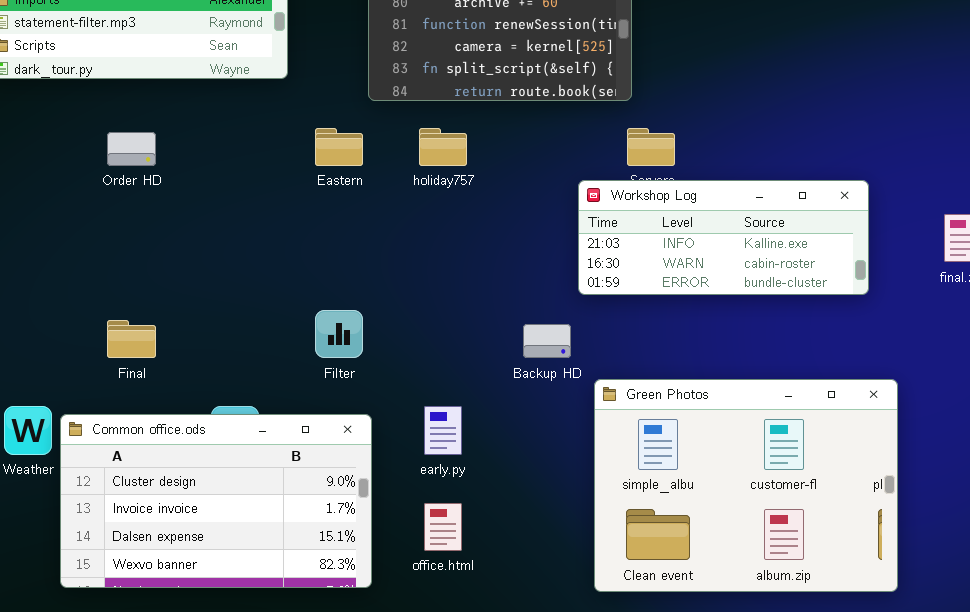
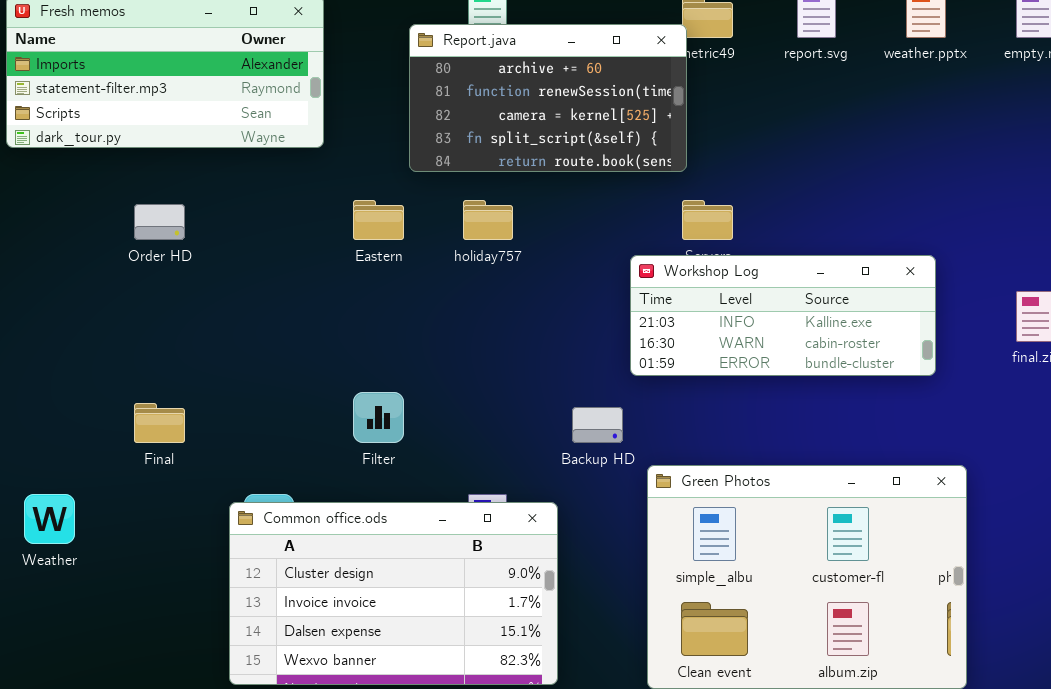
Common office.ods: [60,414,372,588] -> [229,502,558,685], moved

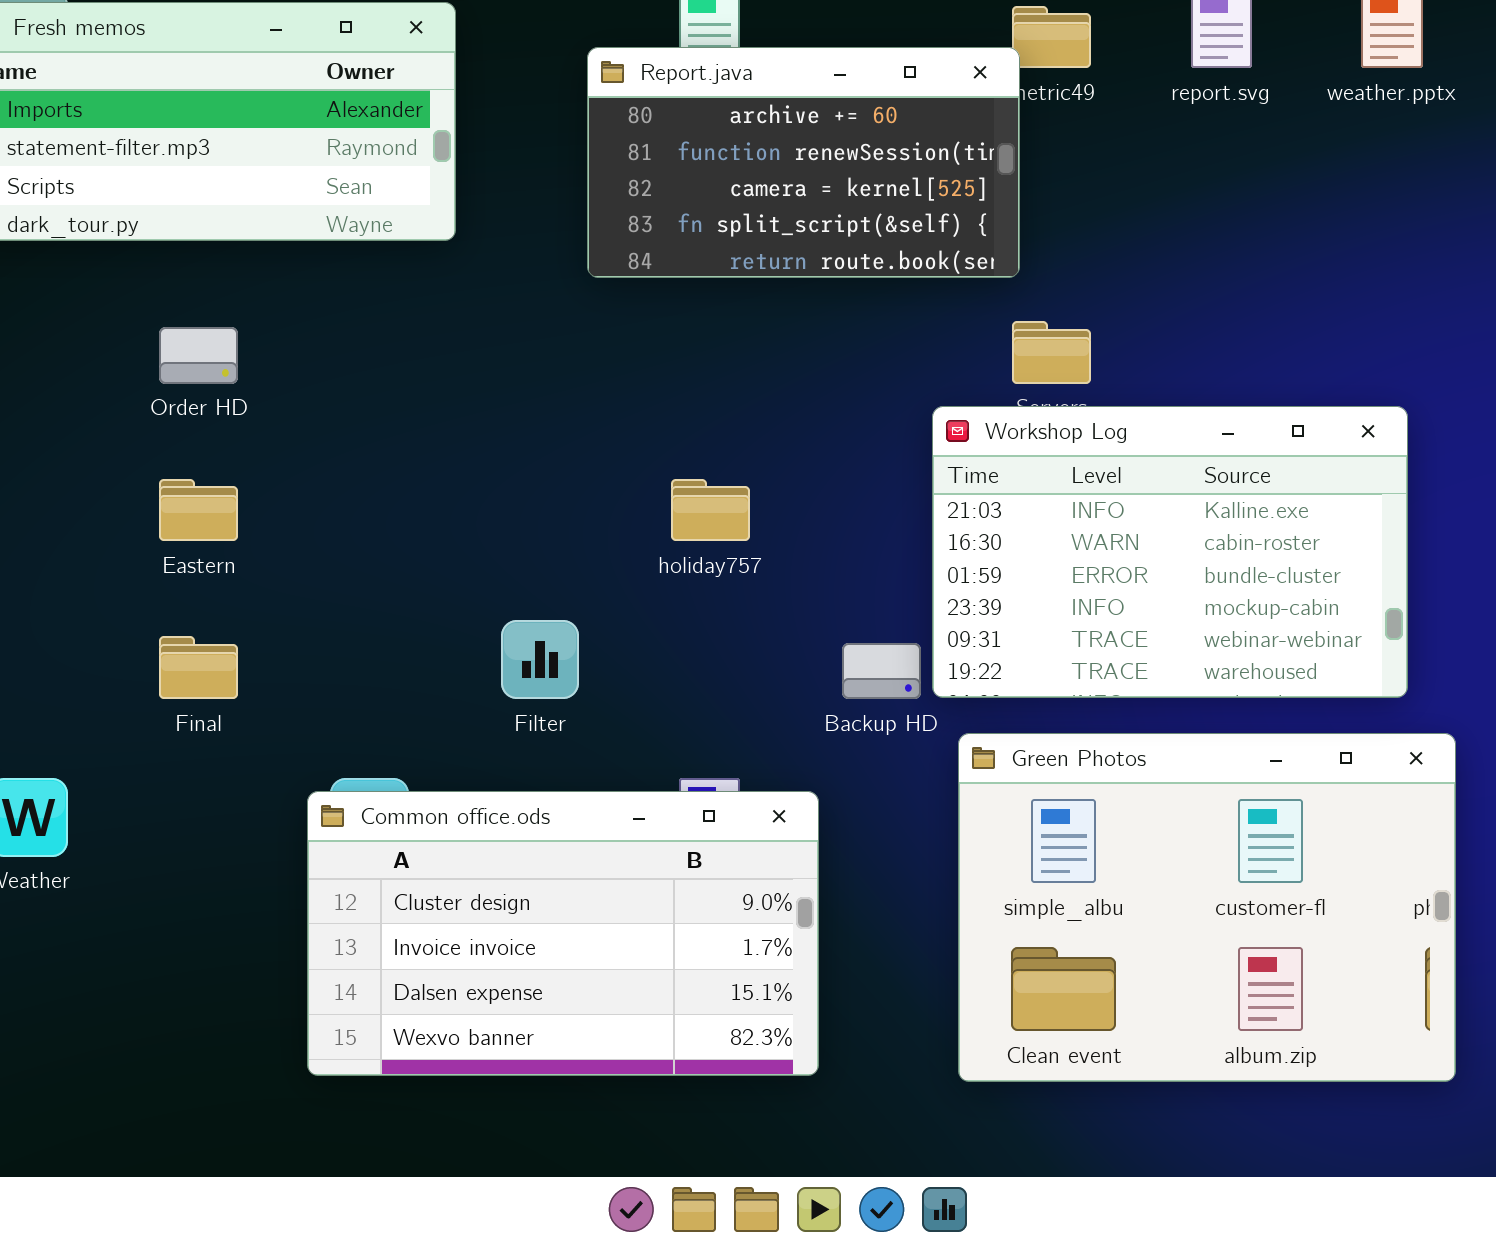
Eastern: [353,200,404,240] -> [159,479,238,541], moved
holiday757: [463,200,513,240] -> [671,479,750,541], moved
Workshop Log: [630,255,936,376] -> [932,406,1408,698], resized

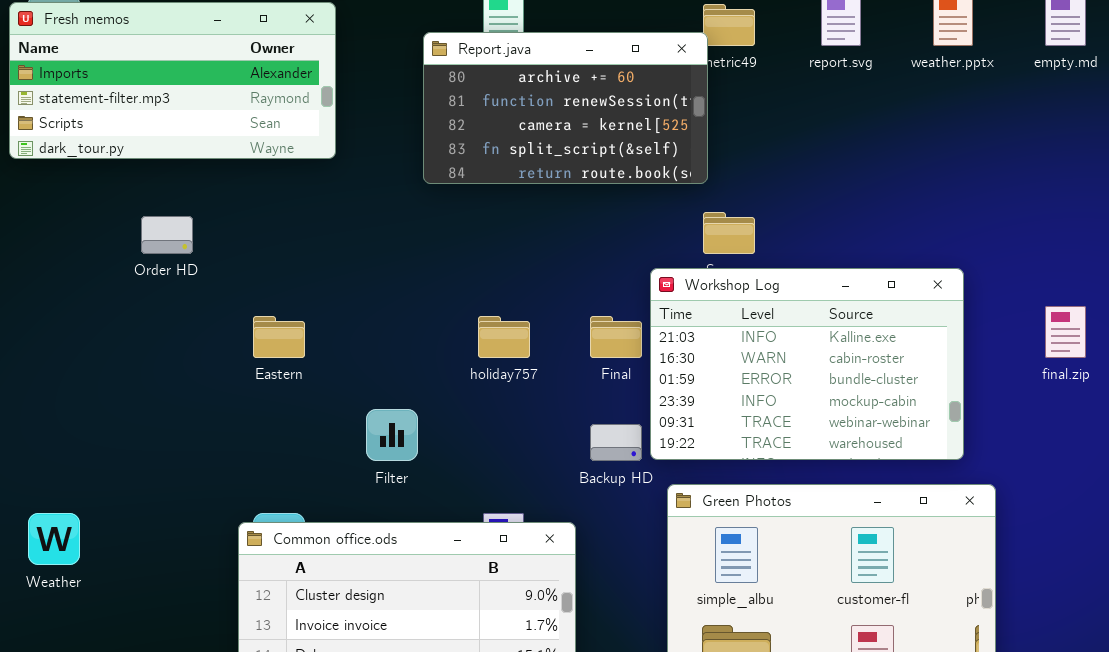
Eastern: [159,479,238,541] -> [253,316,305,358], moved
Final: [159,636,238,699] -> [590,316,642,358], moved

